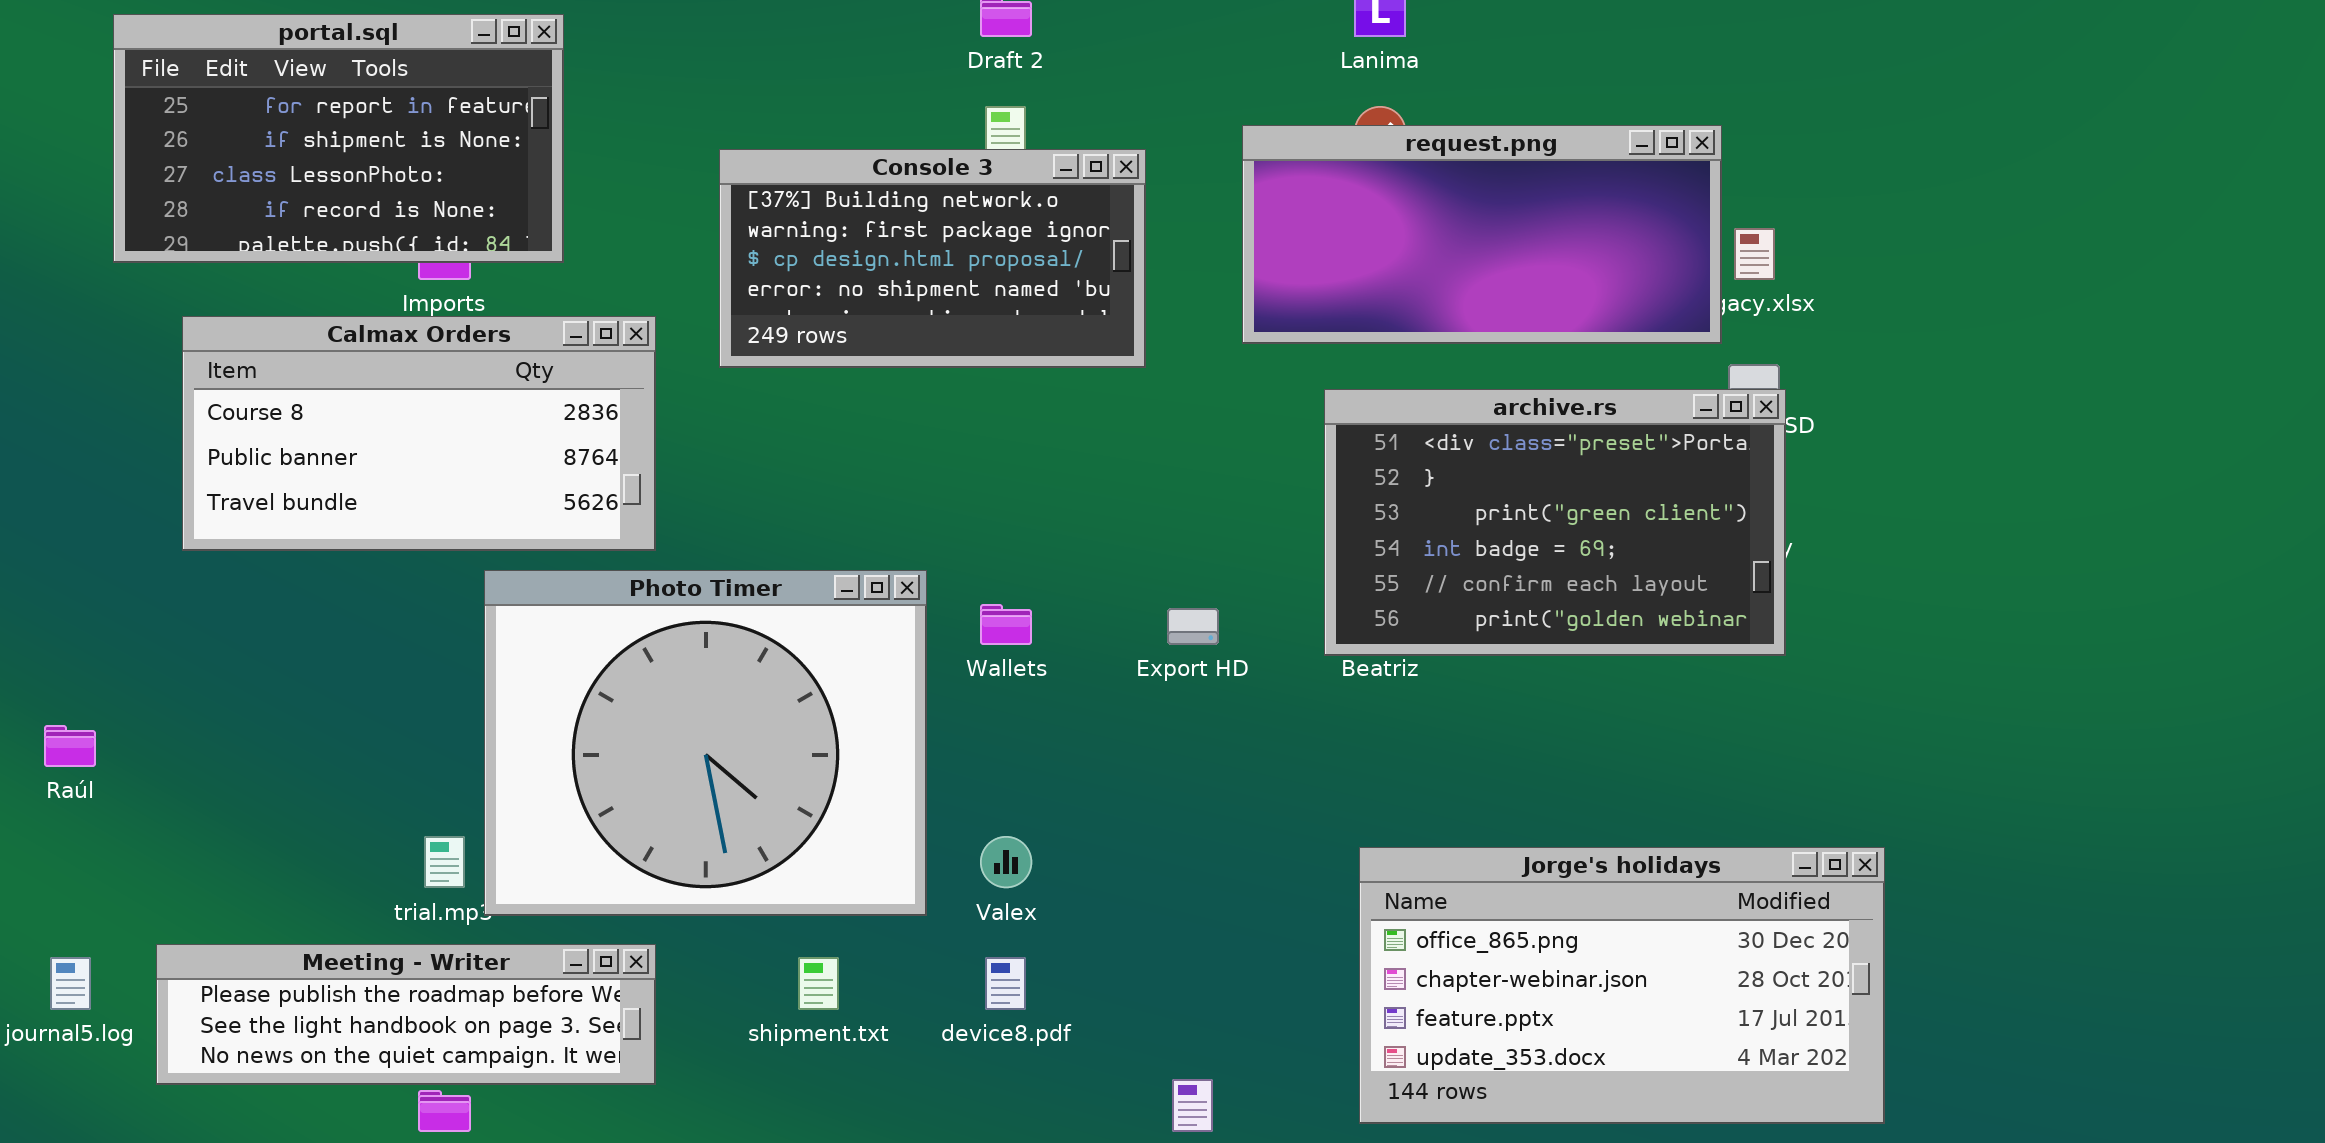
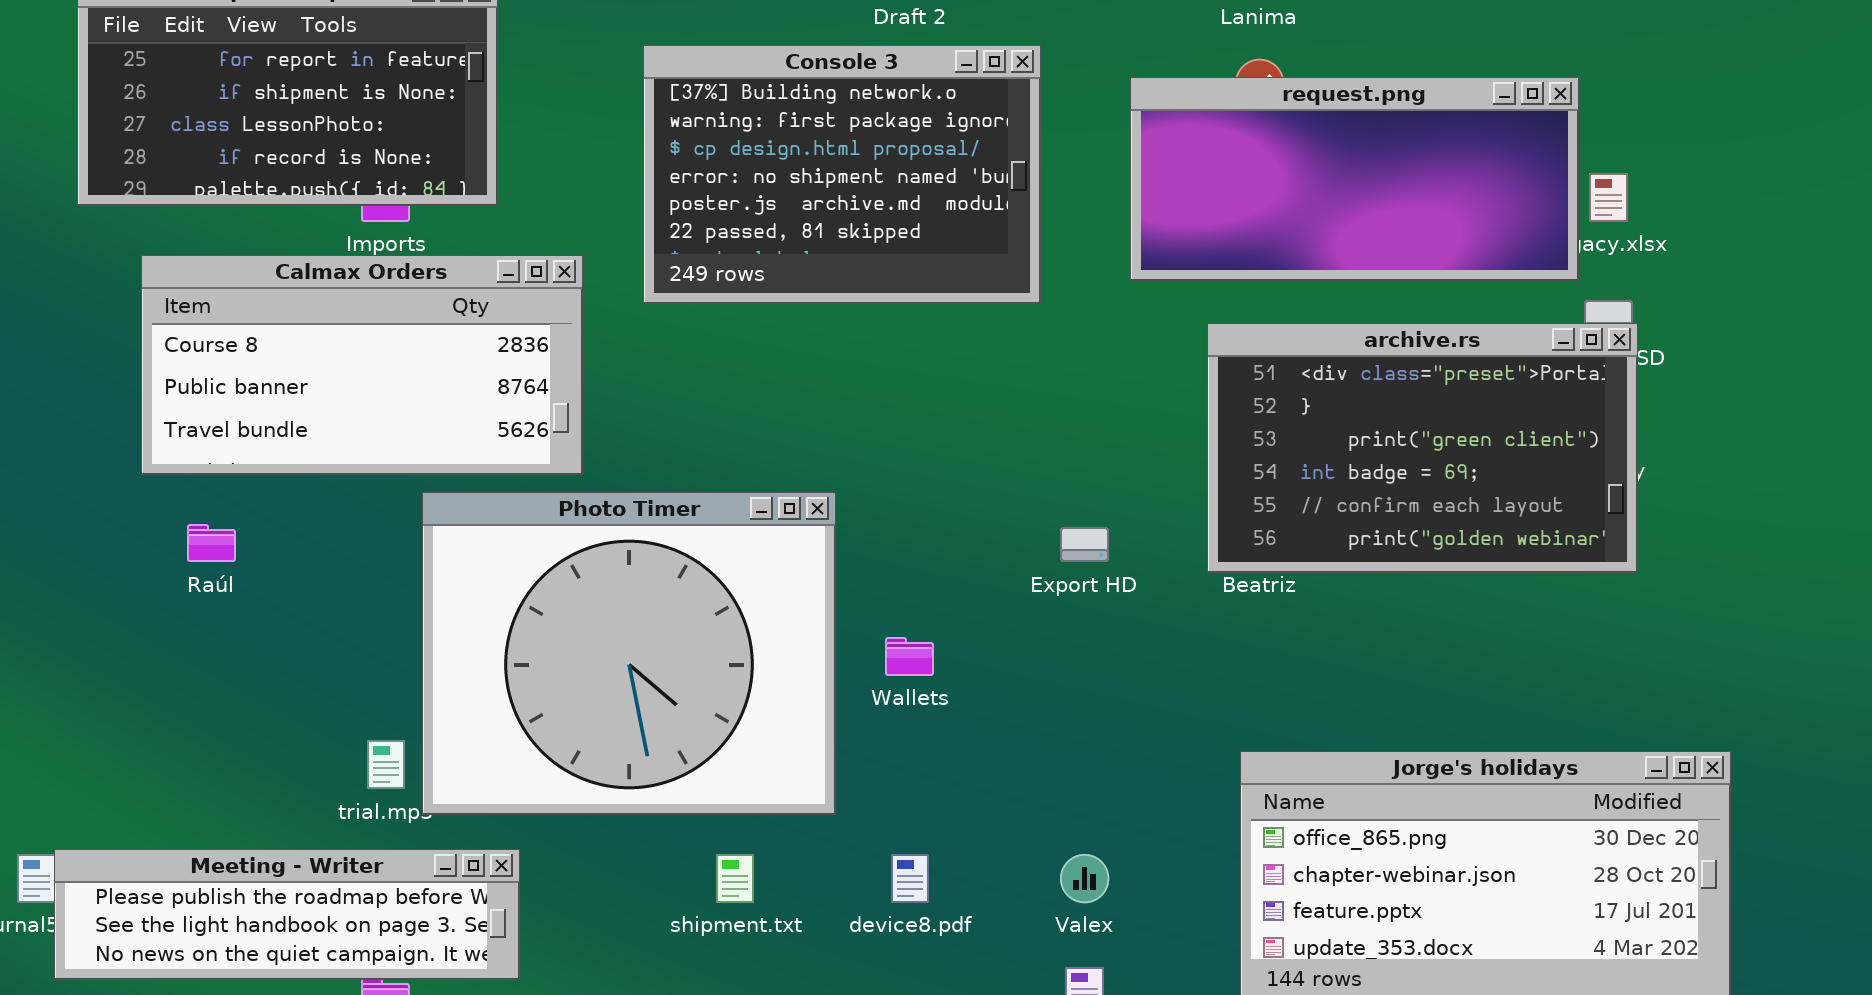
Console 3: [719,149,1146,368] -> [643,45,1041,304], resized
Wallets: [980,604,1032,645] -> [885,637,934,676], moved
Raúl: [44,725,96,767] -> [187,524,236,562], moved
Valex: [980,836,1032,888] -> [1060,854,1109,903], moved
Meeting - Writer: [156,944,656,1085] -> [54,849,520,980], moved

